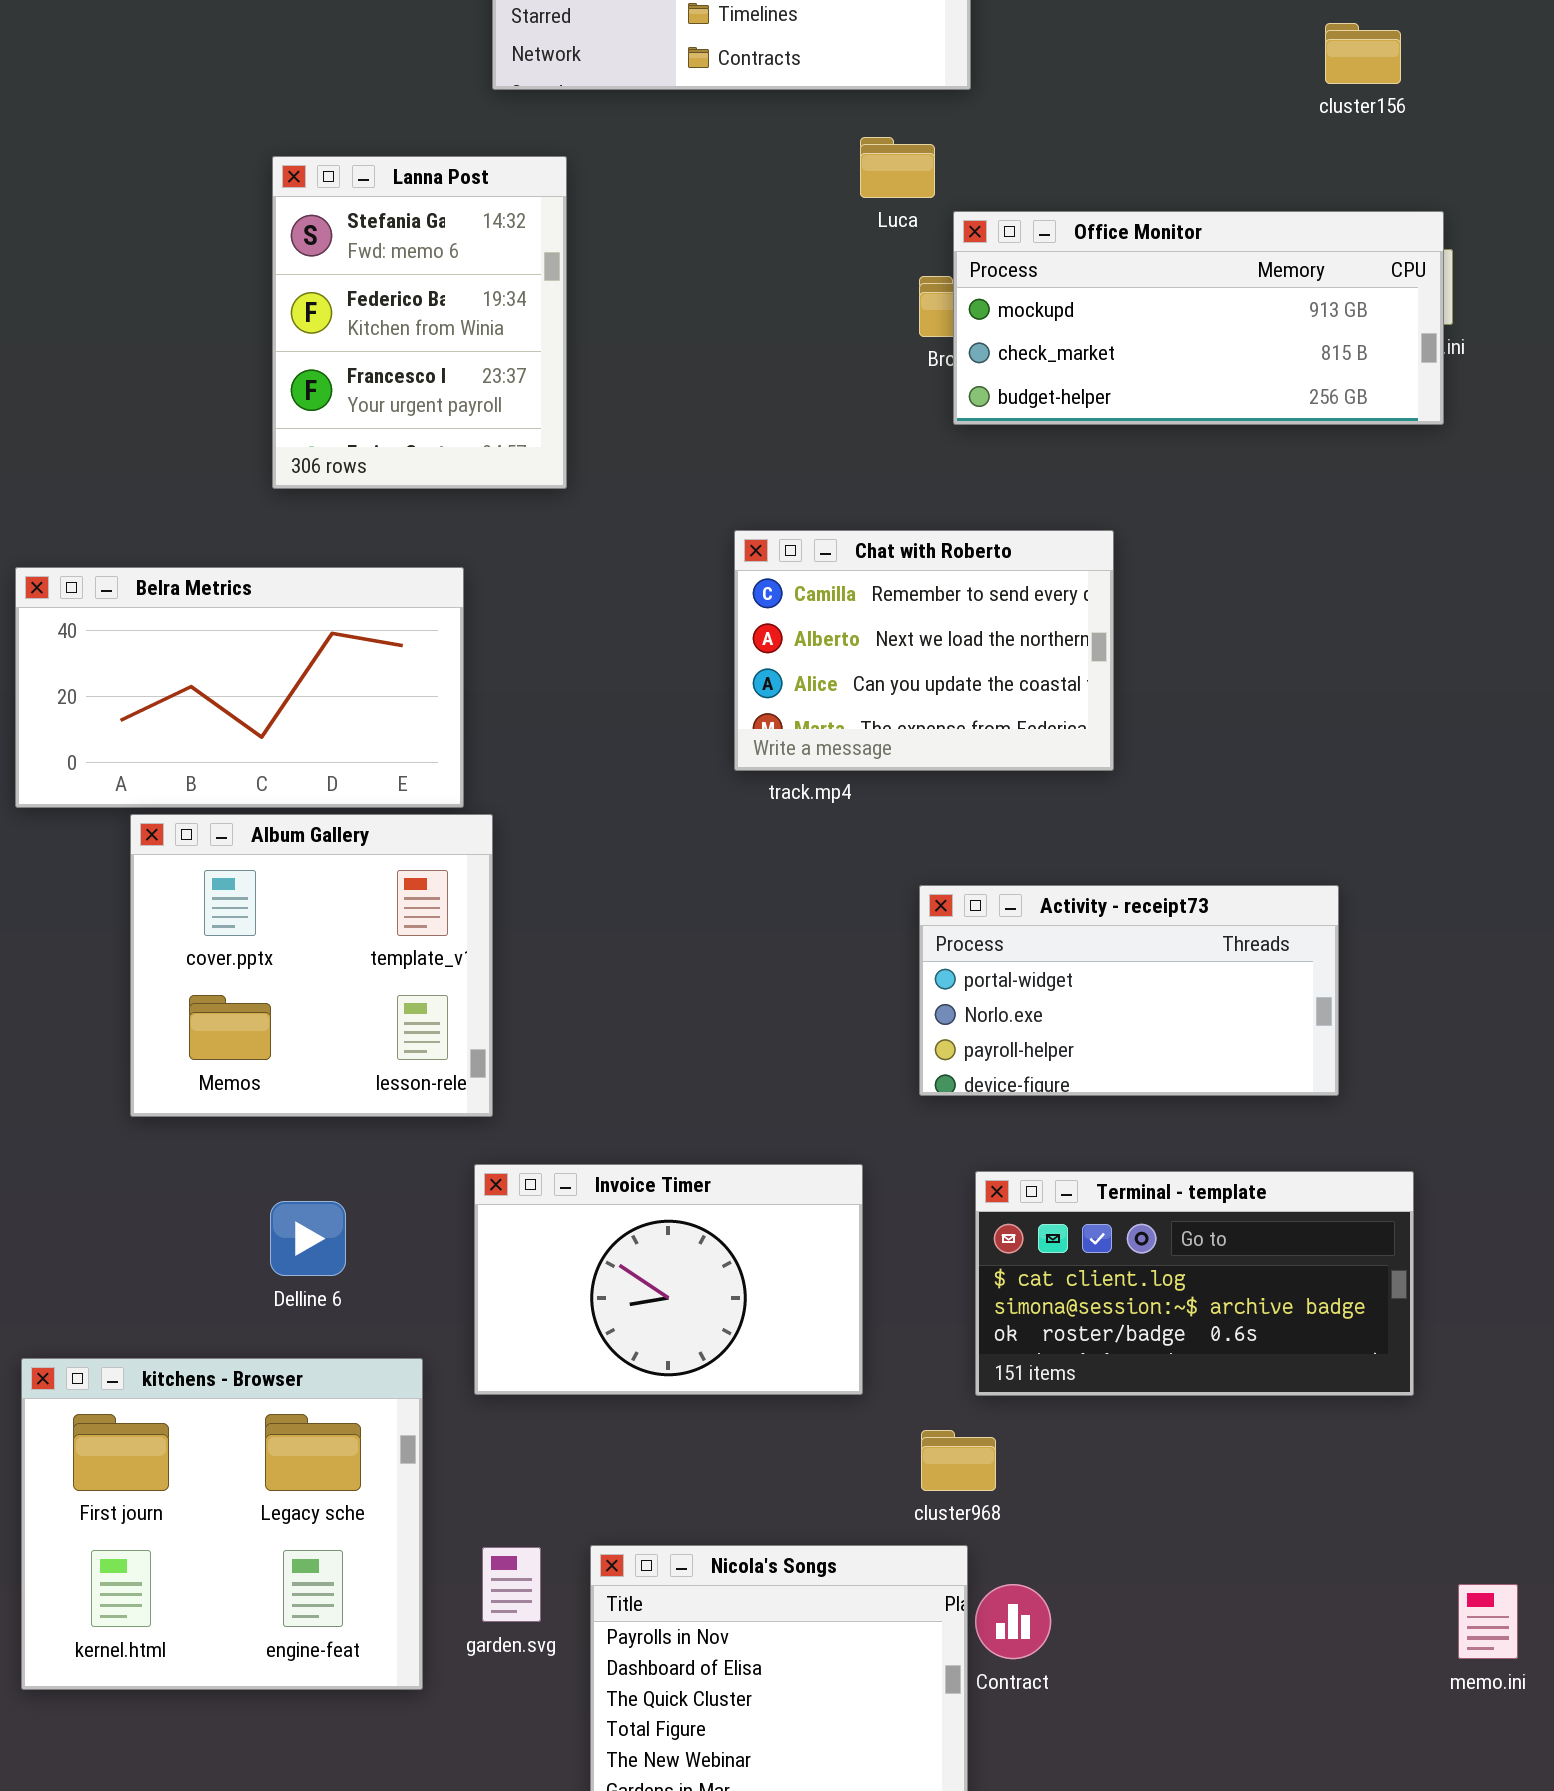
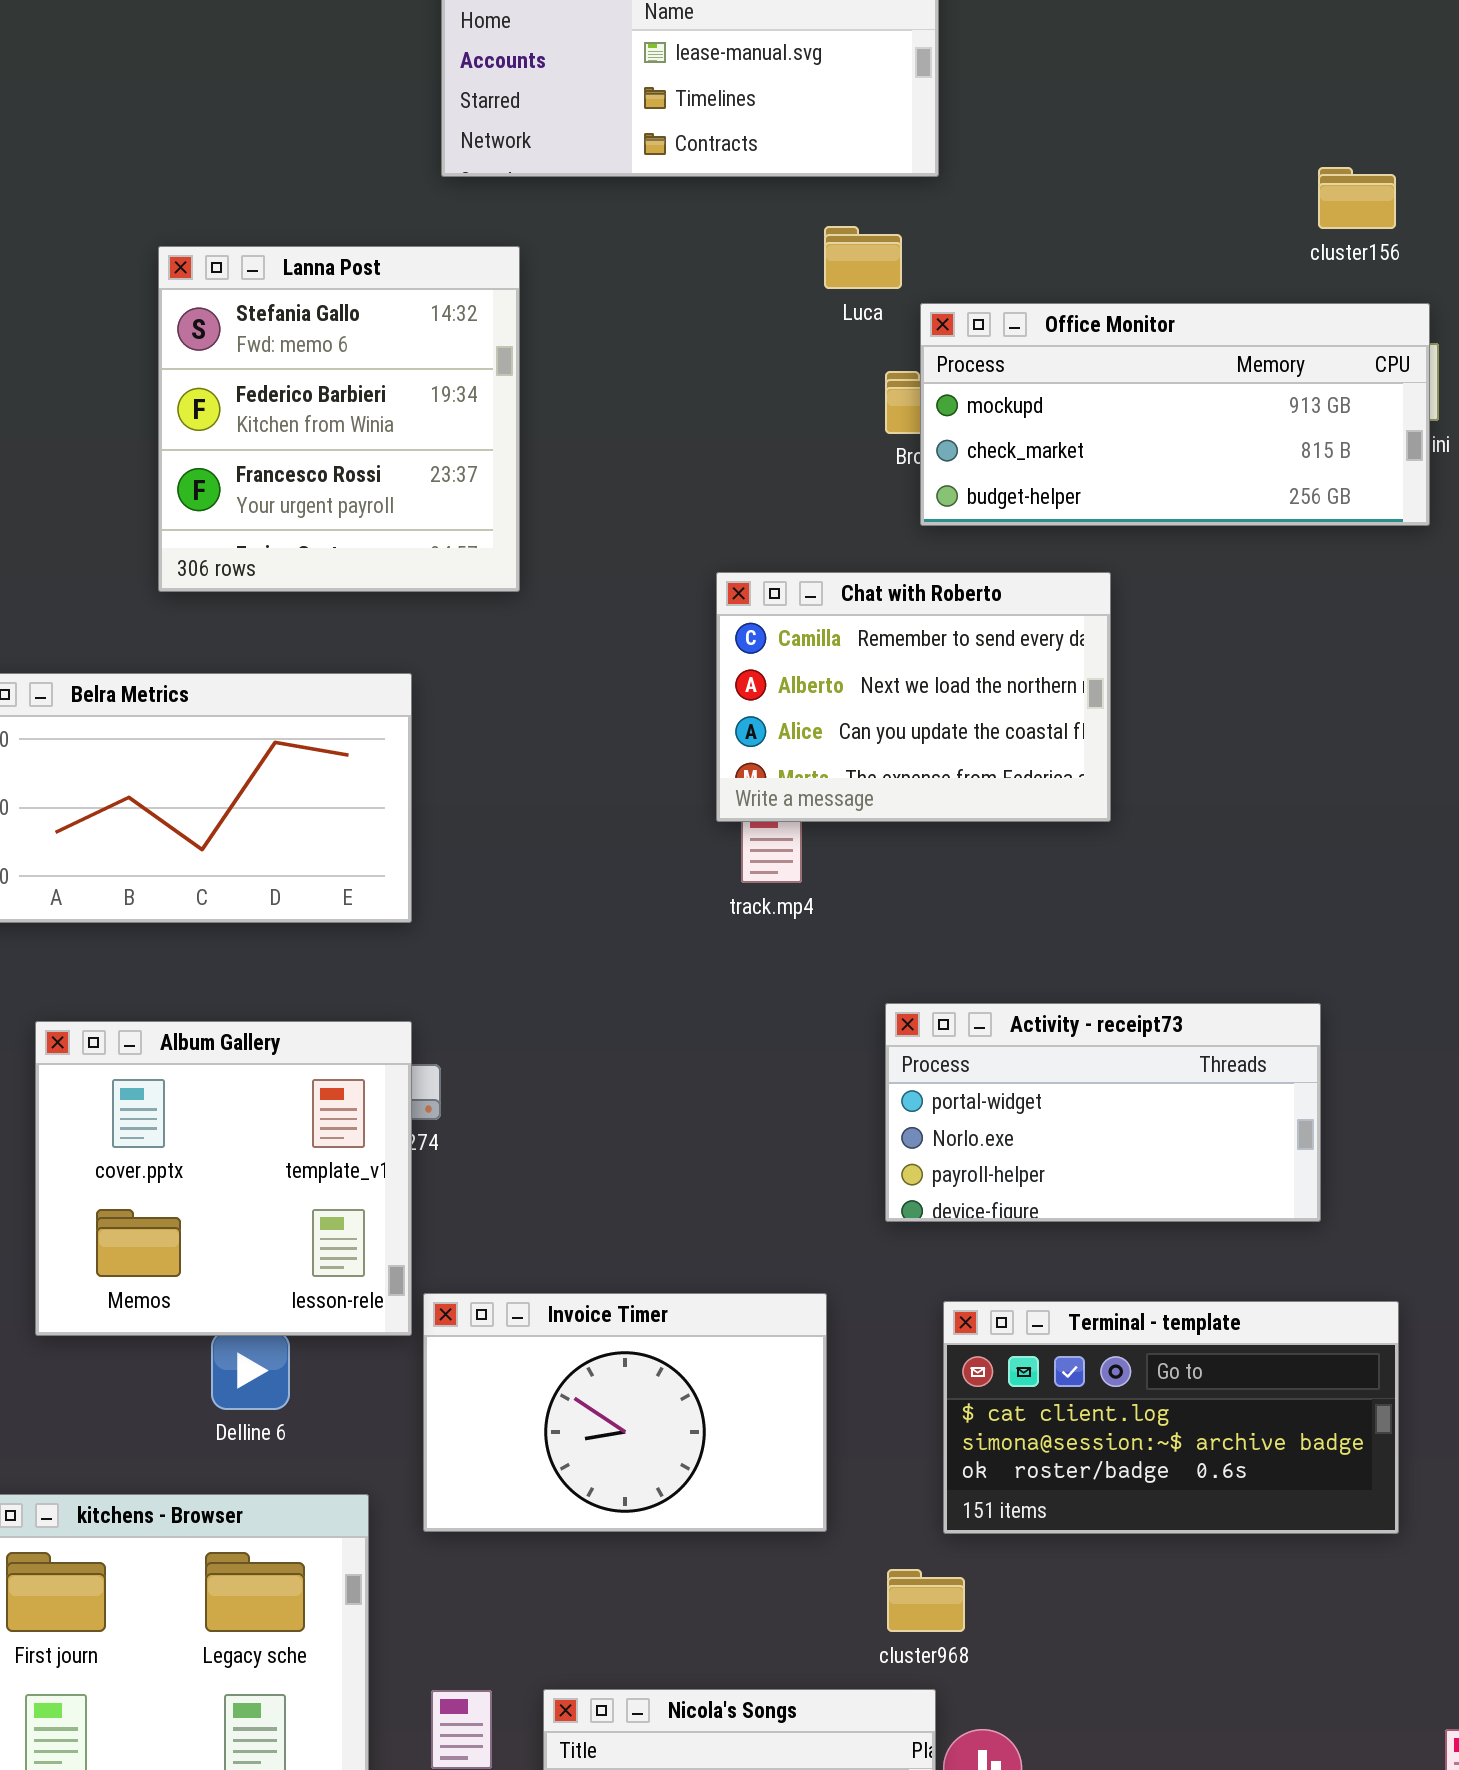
cluster156: [1325,23,1401,84] -> [1318,167,1396,229], moved
Lanna Post: [272,156,567,489] -> [158,246,520,592], resized
Chat with Roberto: [734,530,1114,771] -> [716,572,1111,822], moved
Album Gallery: [130,814,493,1117] -> [35,1021,412,1336], moved

